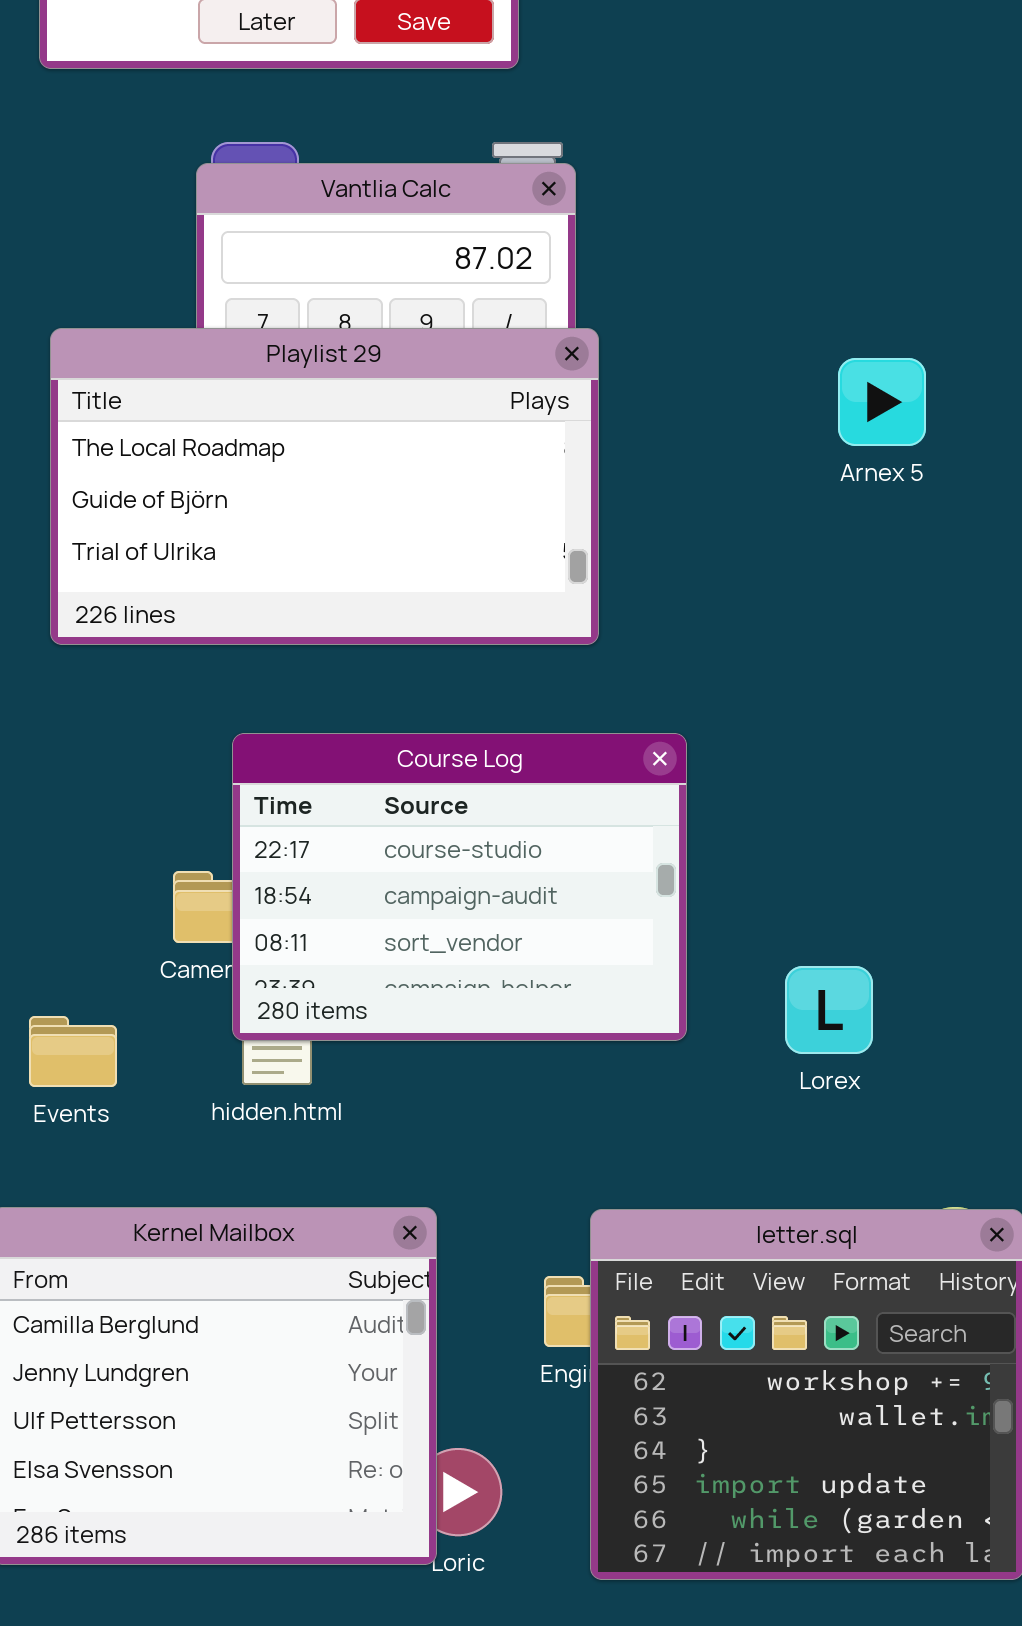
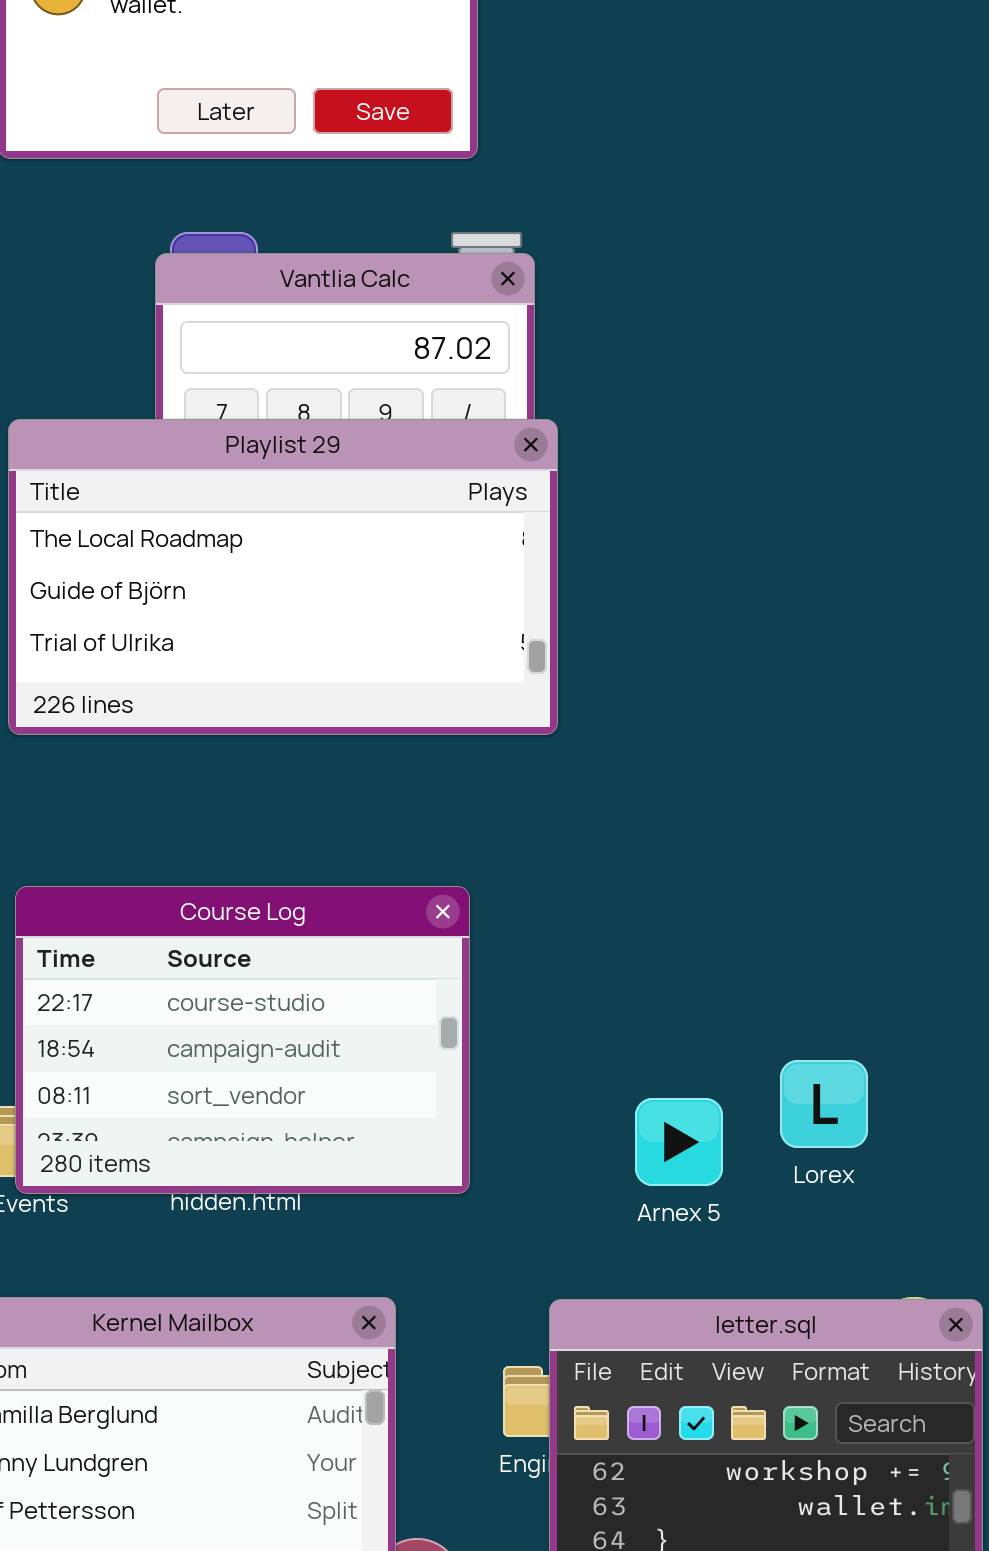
Arnex 5: [838,358,926,446] -> [635,1098,723,1186], moved
Course Log: [232,733,687,1041] -> [15,886,470,1194], moved
Lorex: [785,966,873,1054] -> [780,1060,868,1148], moved

